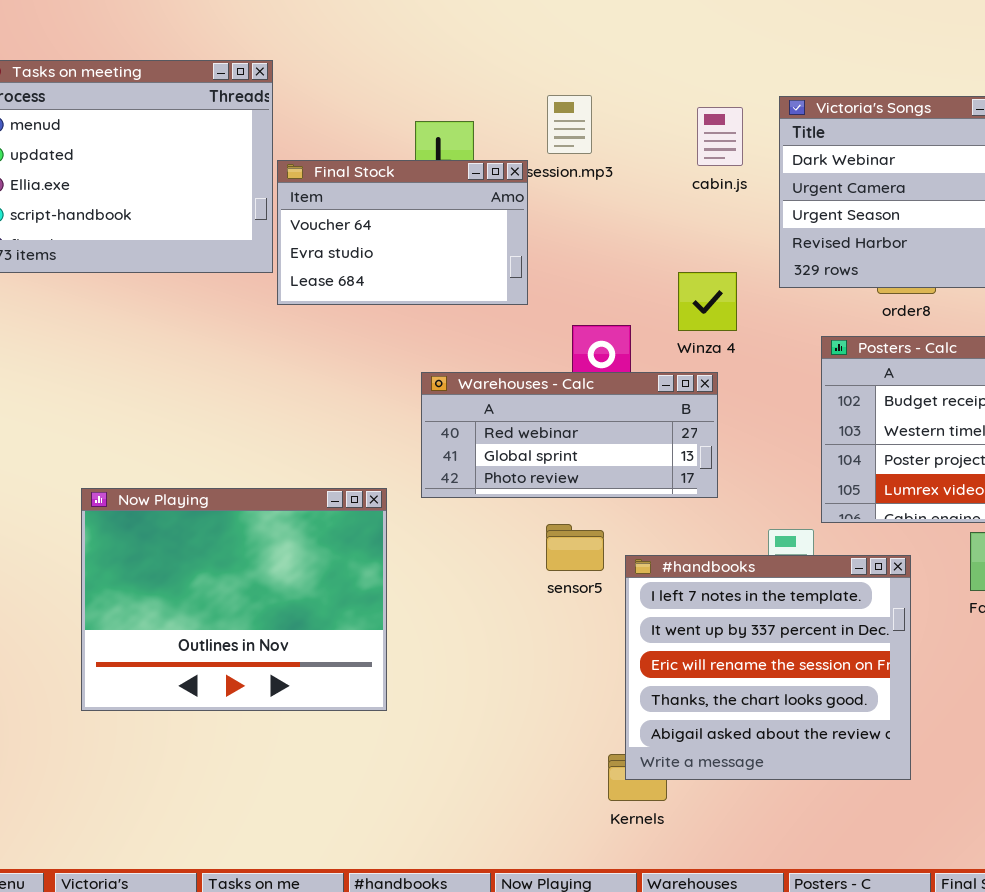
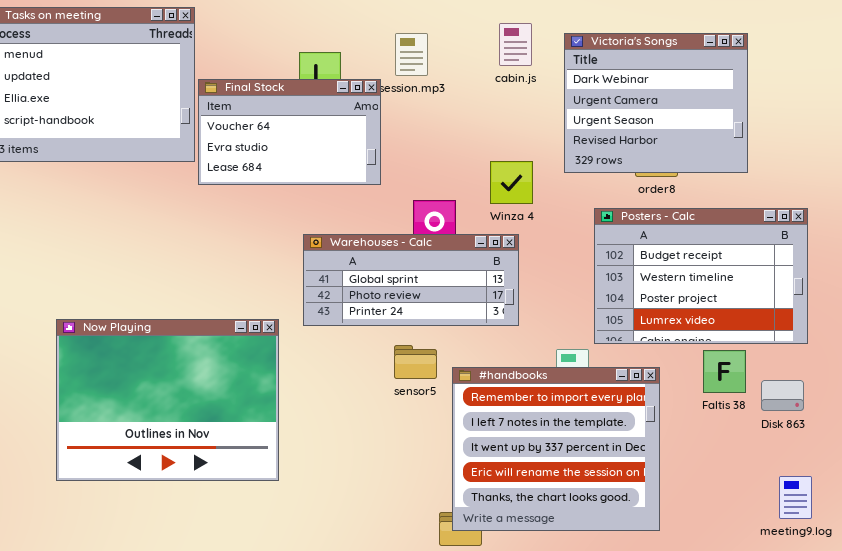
cabin.js: [697,107,743,166] -> [499,23,532,66], moved
Warehouses - Calc: [421,372,718,498] -> [303,234,519,326], scrolled down 1 row
#handbooks: [625,555,911,780] -> [452,367,660,531], scrolled up 1 row

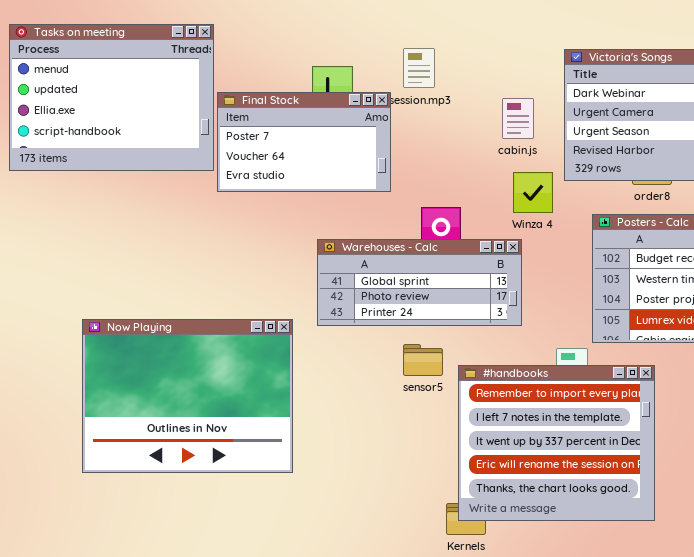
cabin.js: [499,23,532,66] -> [502,98,534,139], moved
Final Stock: [198,79,381,185] -> [217,92,391,192], scrolled up 1 row
Winza 4: [490,161,533,204] -> [513,172,553,213], moved

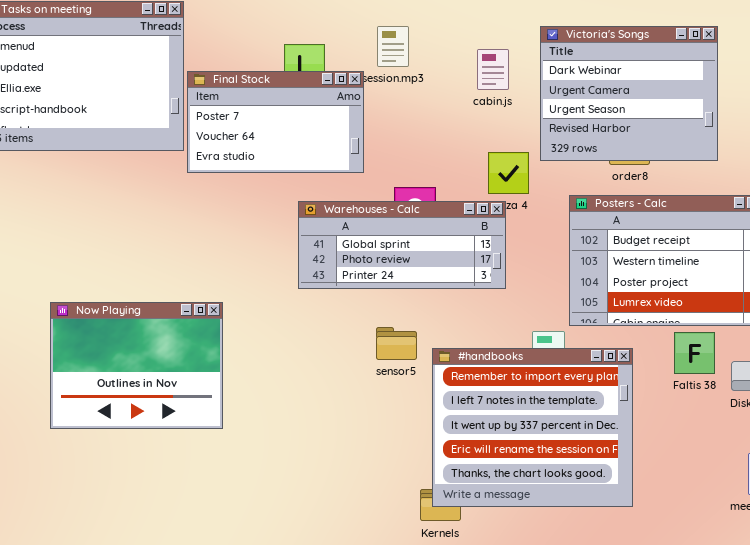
cabin.js: [502,98,534,139] -> [477,49,509,90], moved
Warehouses - Calc: [317,239,522,326] -> [298,201,506,289], moved
Now Playing: [82,319,293,473] -> [50,302,223,429], resized

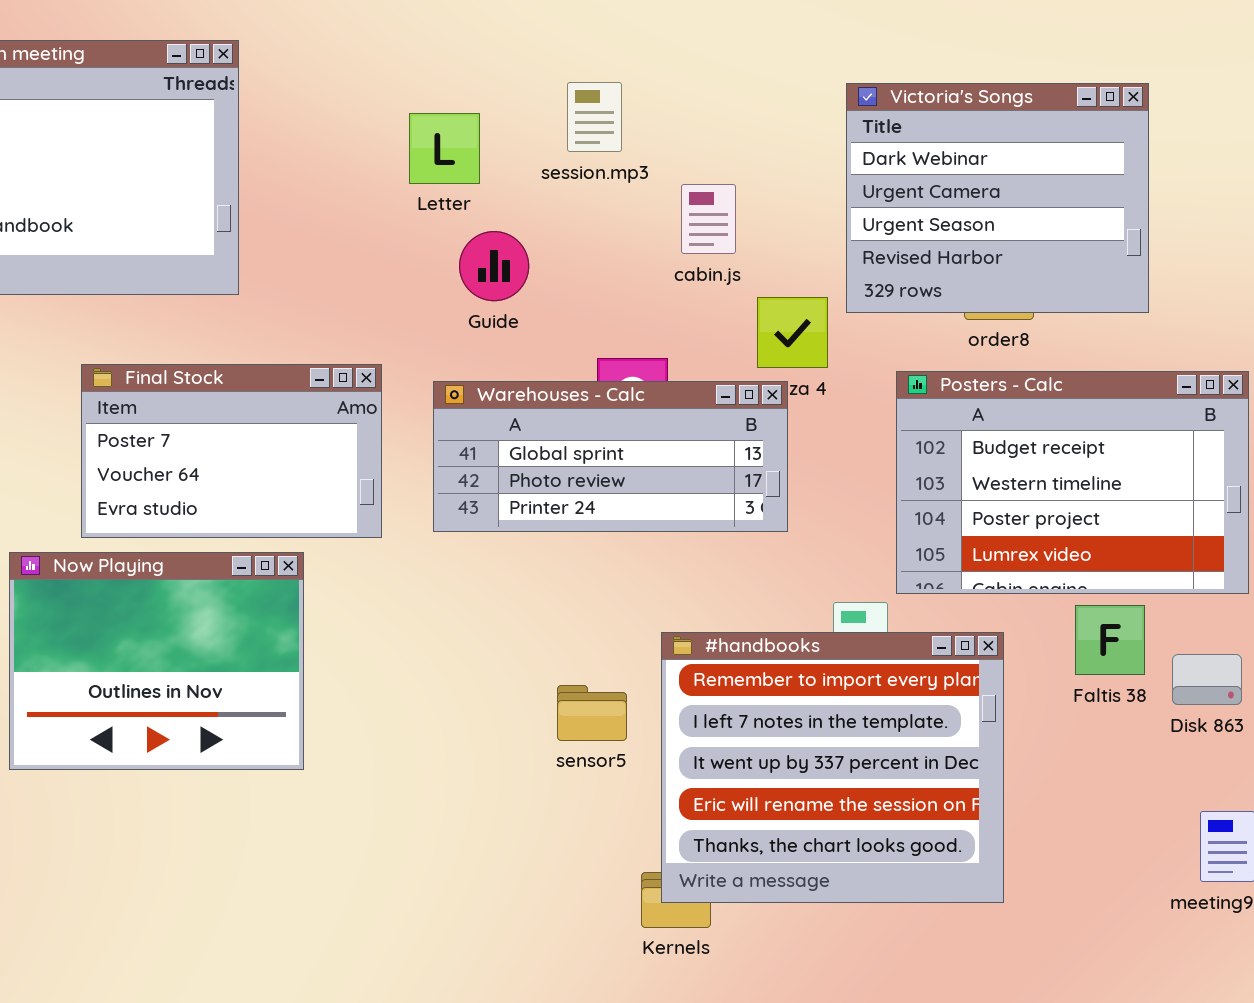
cabin.js: [477,49,509,90] -> [681,184,736,254], moved
Final Stock: [187,71,364,173] -> [81,364,382,538], moved
sensor5: [376,327,417,360] -> [557,685,627,741], moved

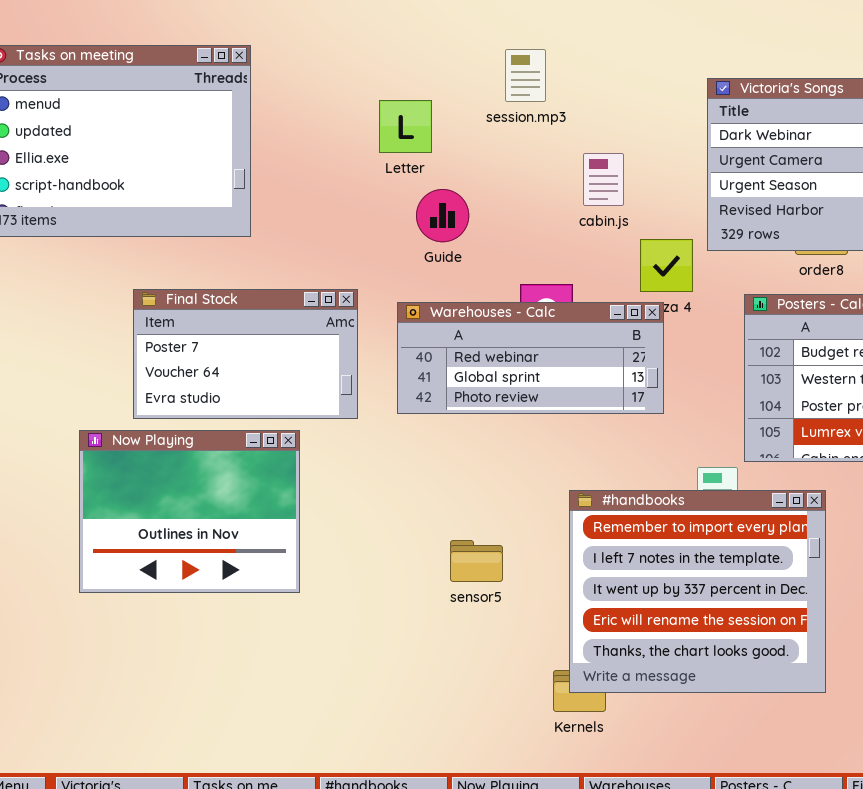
session.mp3: [567,82,622,152] -> [505,49,546,102], moved
Warehouses - Calc: [433,381,788,532] -> [397,302,664,414], scrolled up 1 row
sensor5: [557,685,627,741] -> [450,540,503,582], moved

